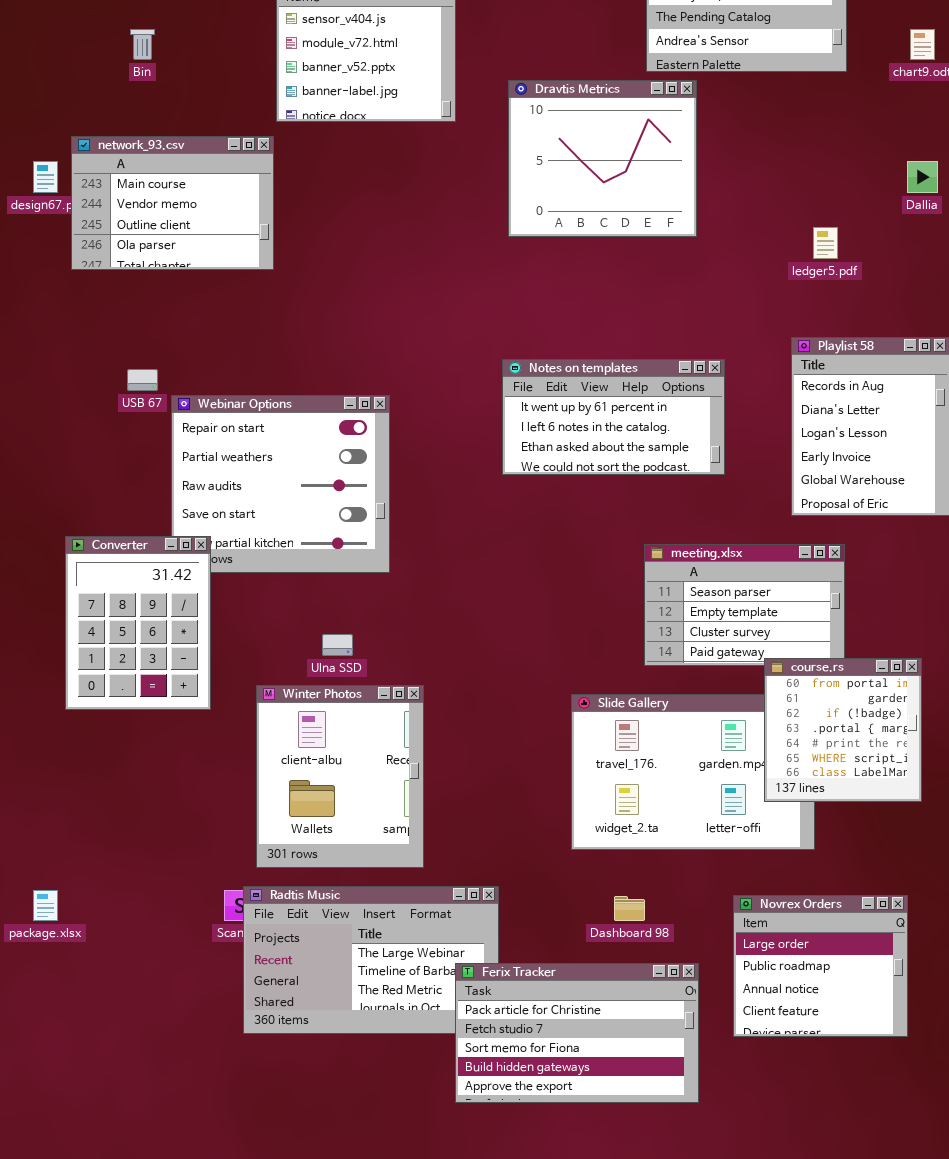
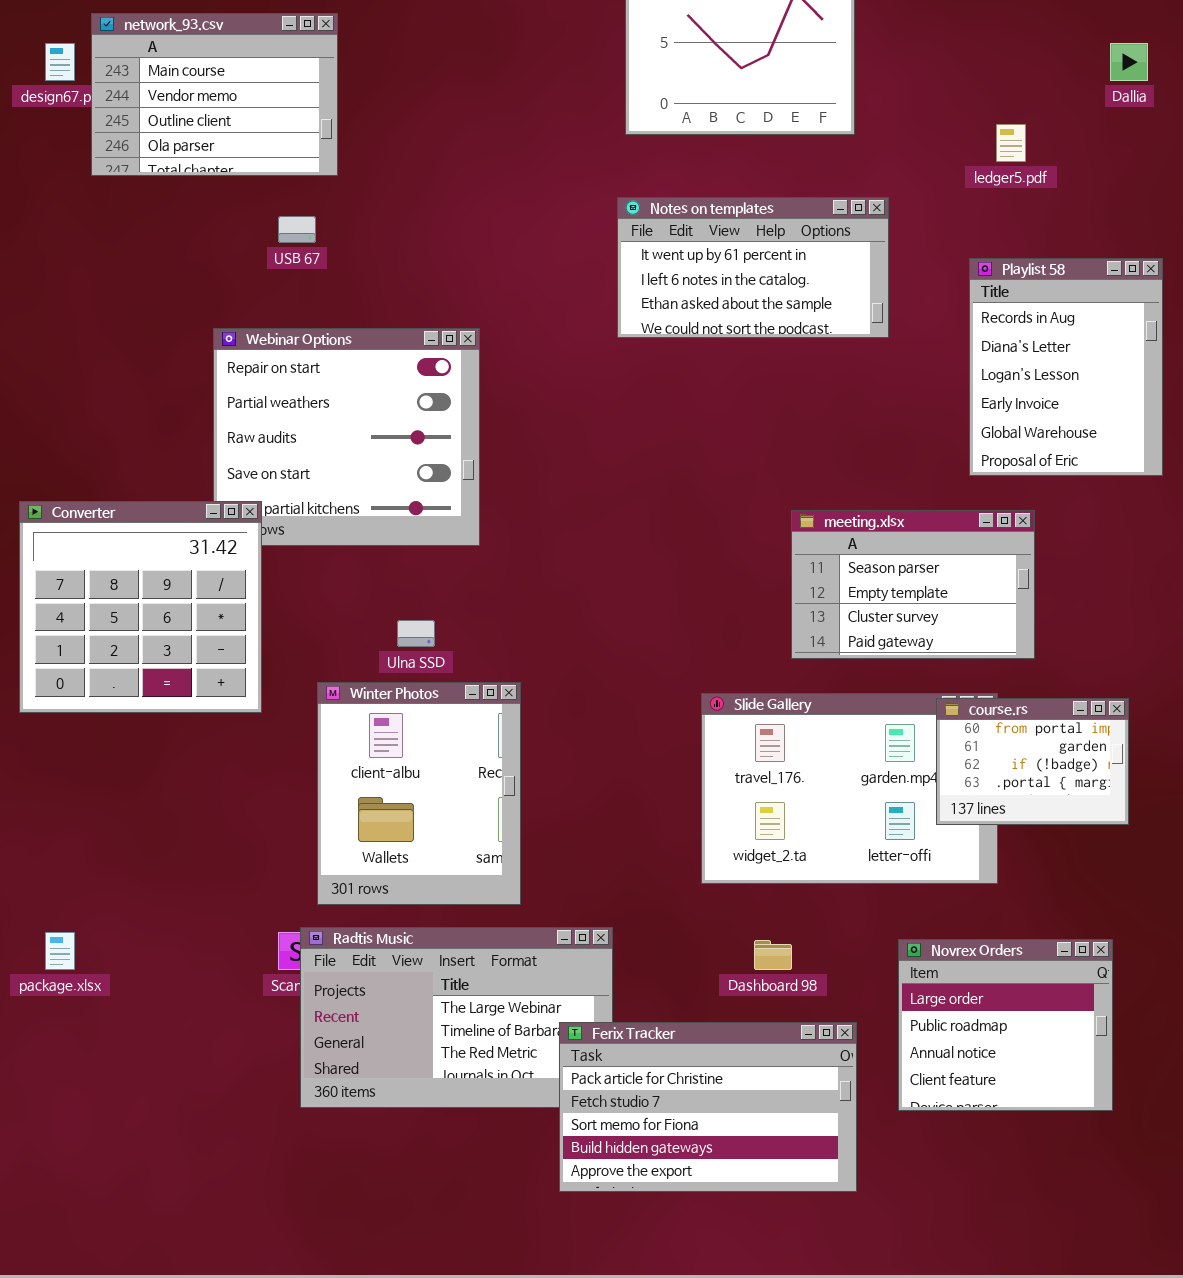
Notes on templates: [502,359,725,475] -> [617,197,889,338], moved
USB 67: [127,369,158,391] -> [278,216,316,243], moved
Converter: [65,536,211,710] -> [19,501,262,713], resized
course.rs: [764,658,922,802] -> [936,698,1129,825], resized

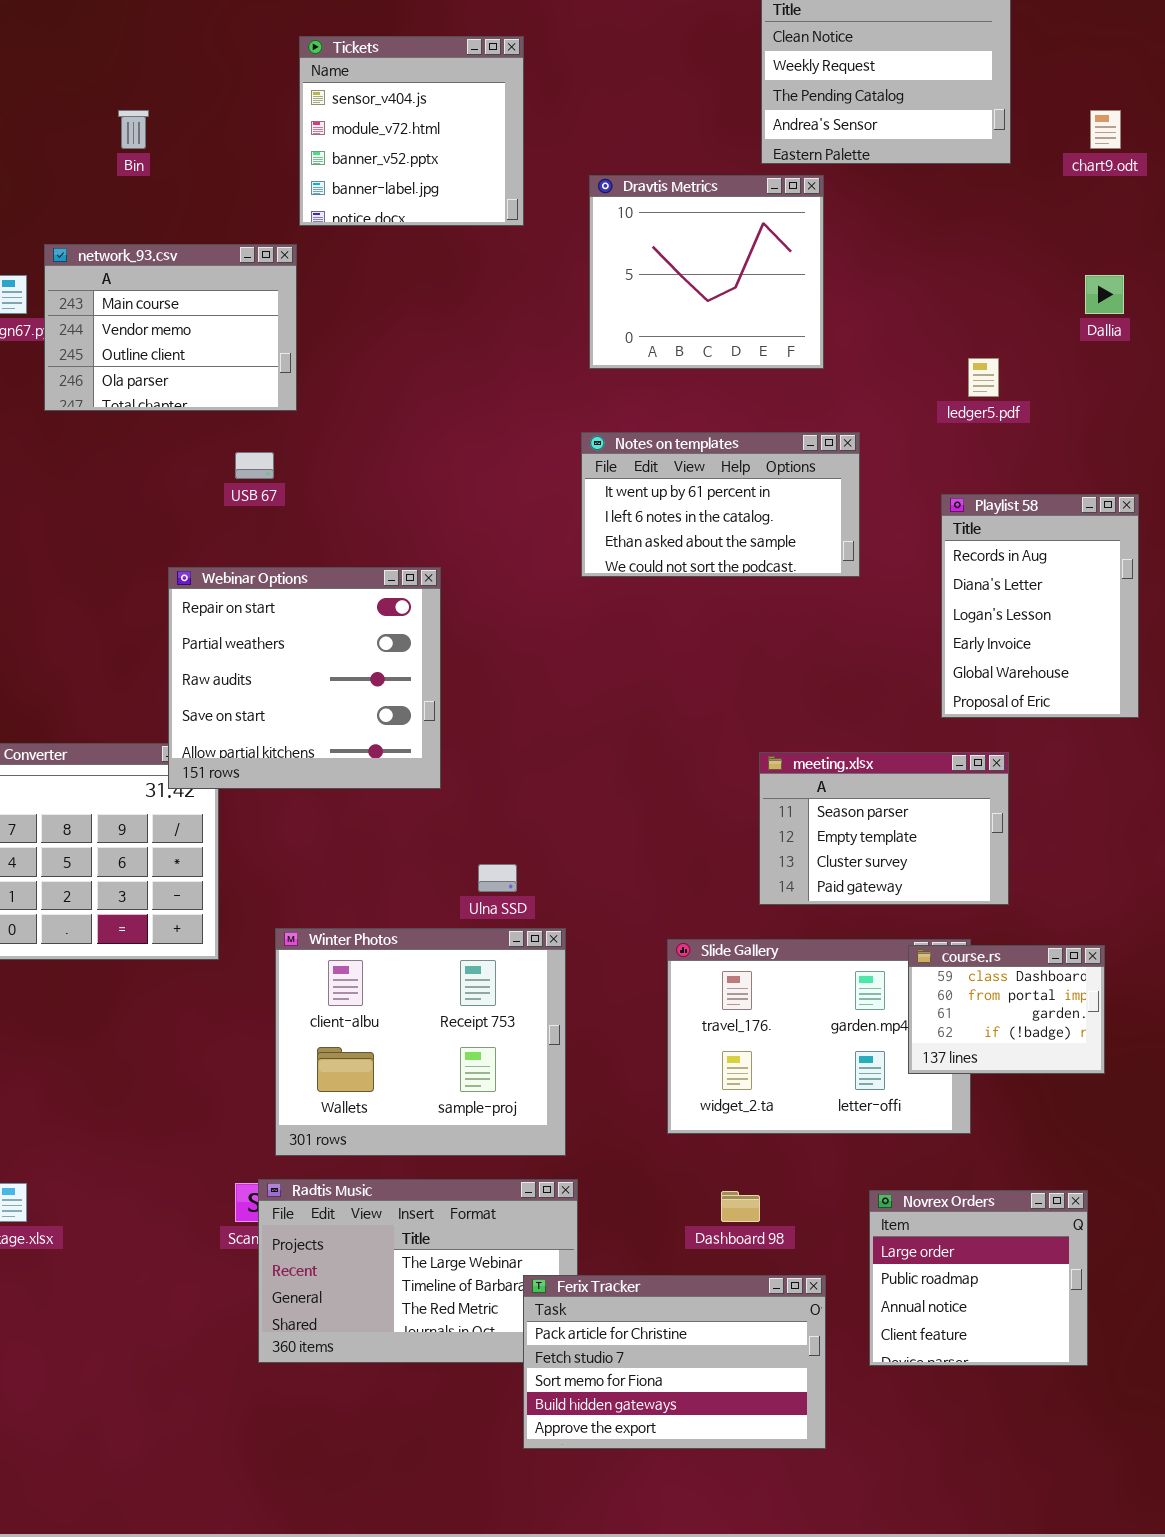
Webinar Options: [213,328,480,546] -> [168,567,441,789], raised
Ulna SSD: [397,620,435,647] -> [478,864,517,892], moved
Winter Photos: [317,682,521,905] -> [275,928,566,1156], resized
course.rs: [936,698,1129,825] -> [908,945,1105,1074], scrolled up 1 row

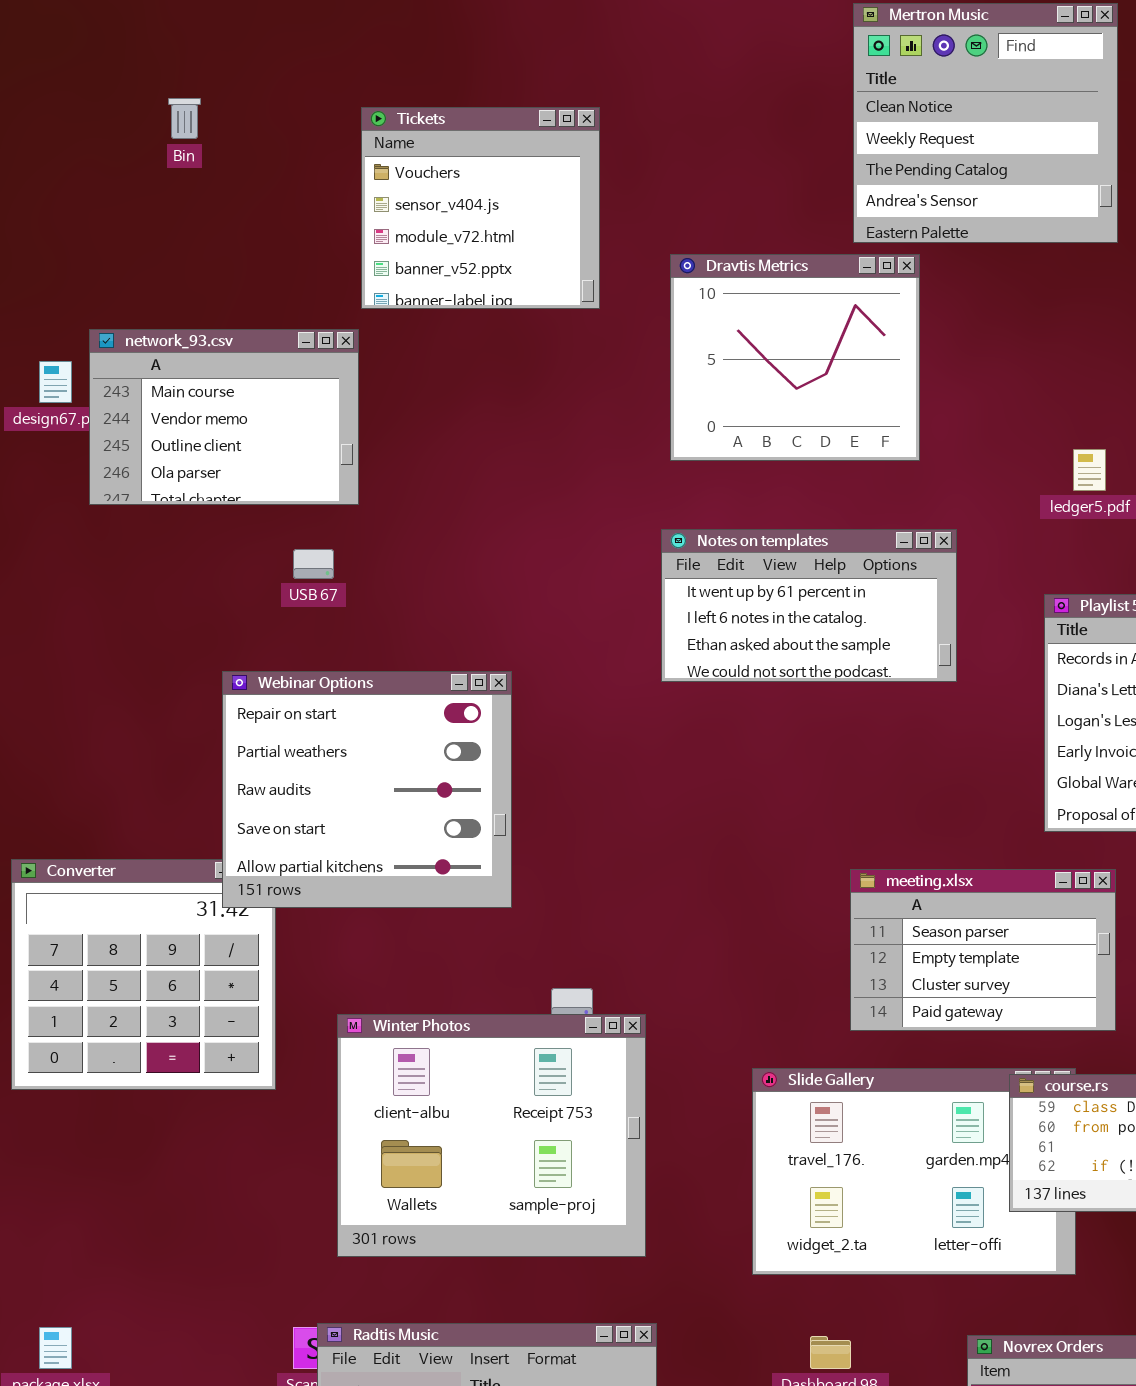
Tickets: [299,36,524,226] -> [361,107,600,309], scrolled up 1 row
Bin: [118,110,149,149] -> [168,98,201,139], moved
Winter Photos: [275,928,566,1156] -> [337,1014,646,1257], moved

